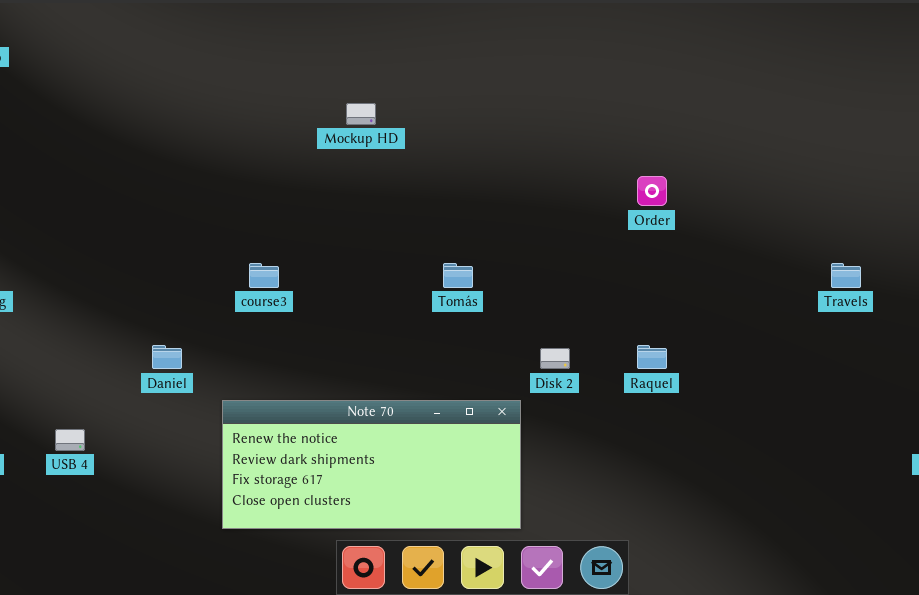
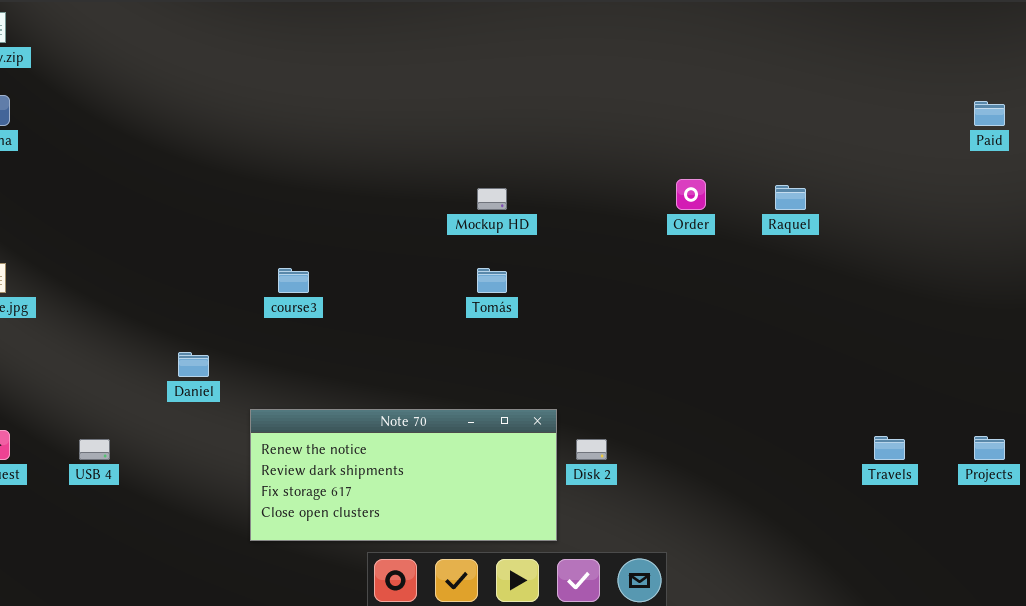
Mockup HD: [346,103,376,125] -> [477,188,507,210], moved
Travels: [831,263,861,288] -> [874,436,905,460], moved
Raquel: [637,345,667,369] -> [775,185,806,210], moved
Disk 2: [540,348,570,369] -> [576,439,607,460], moved

